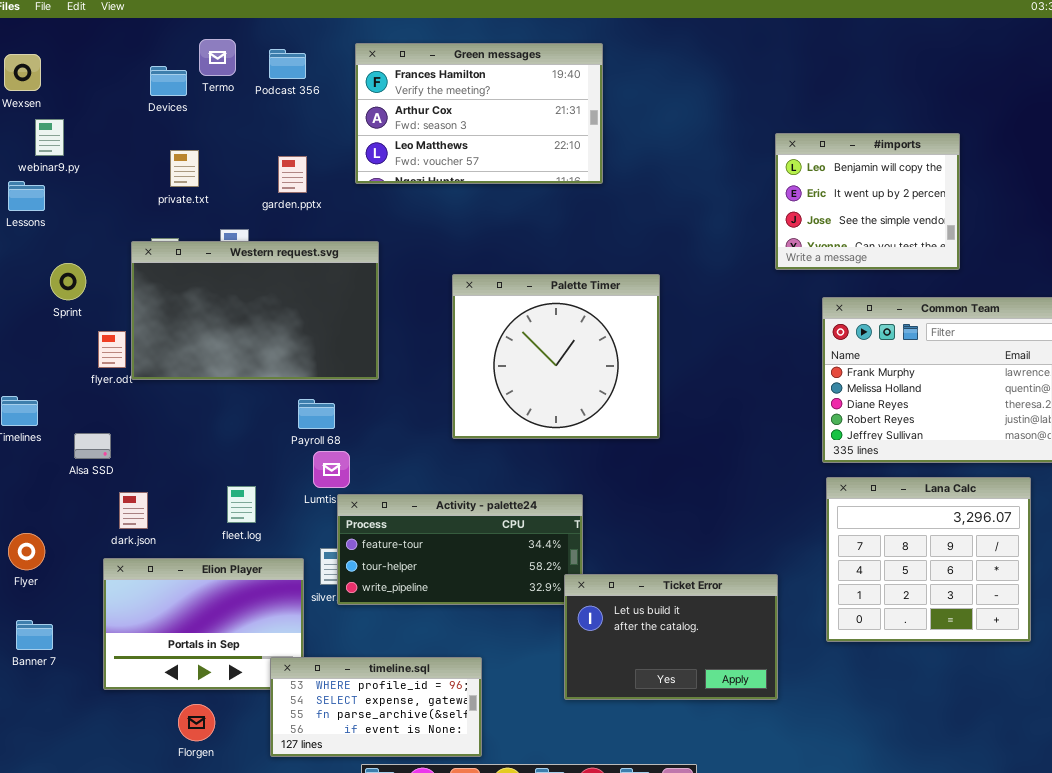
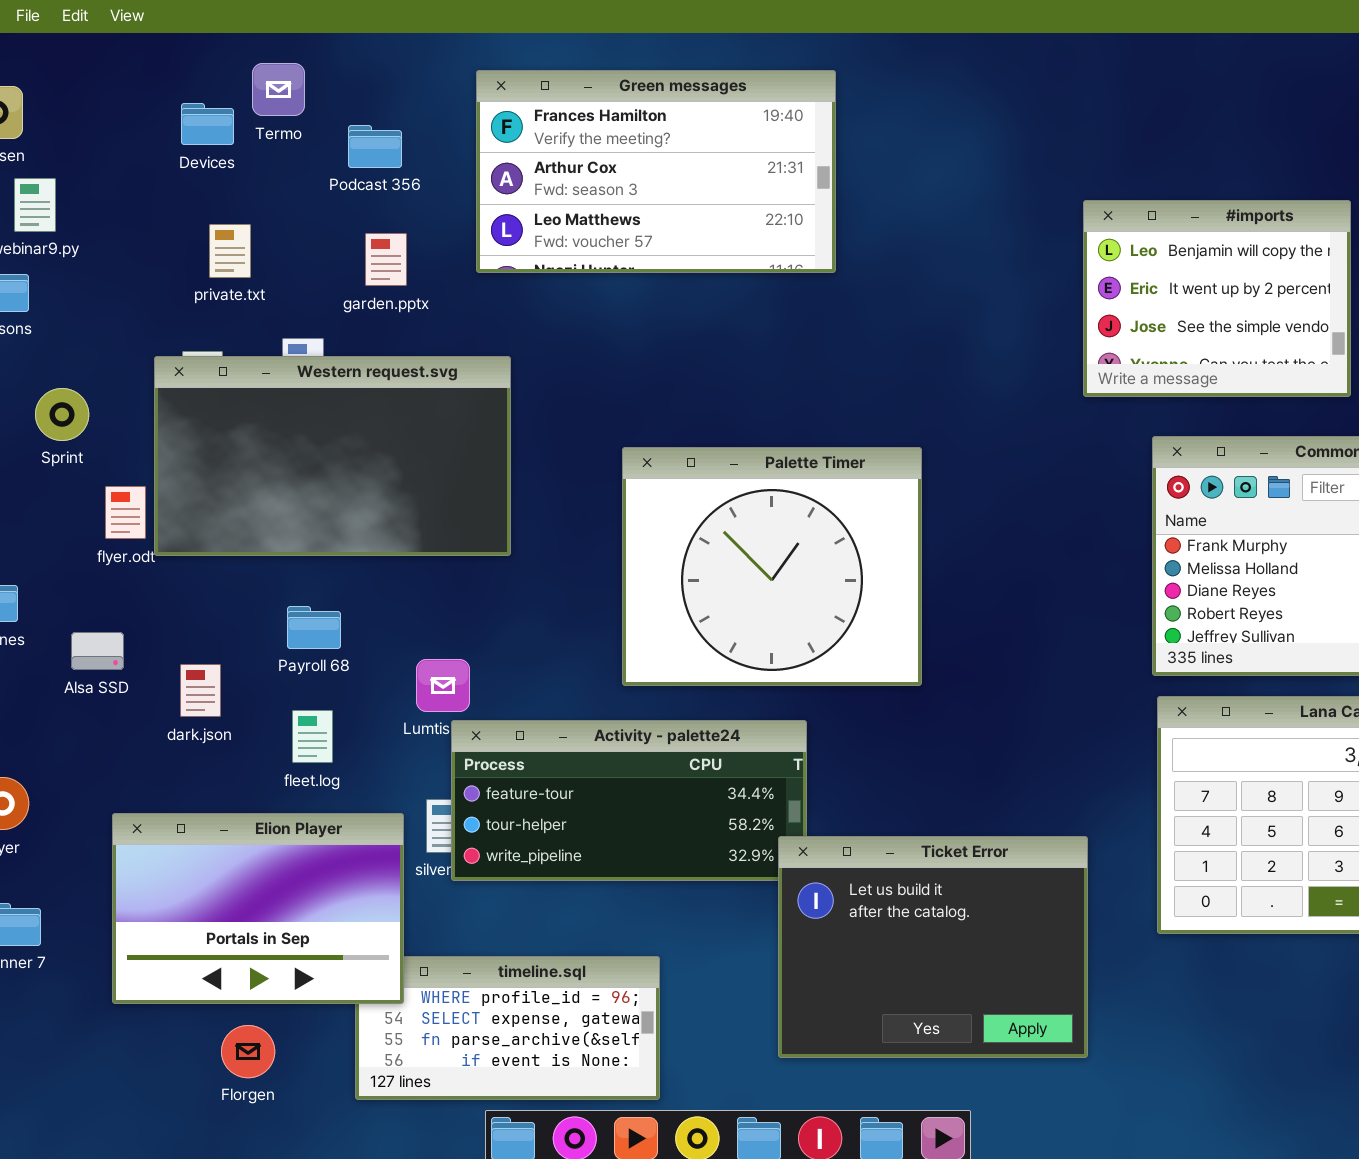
Podcast 356: [269,49,306,79] -> [348,125,402,168], moved
Palette Timer: [452,274,660,439] -> [622,447,922,686], moved
Payroll 68: [298,399,335,429] -> [287,606,341,649], moved
dark.json: [119,492,148,529] -> [180,664,221,717], moved
Elion Player: [103,558,304,690] -> [112,813,404,1004], raised
Ticket Error: [564,574,778,700] -> [778,836,1088,1058], resized

